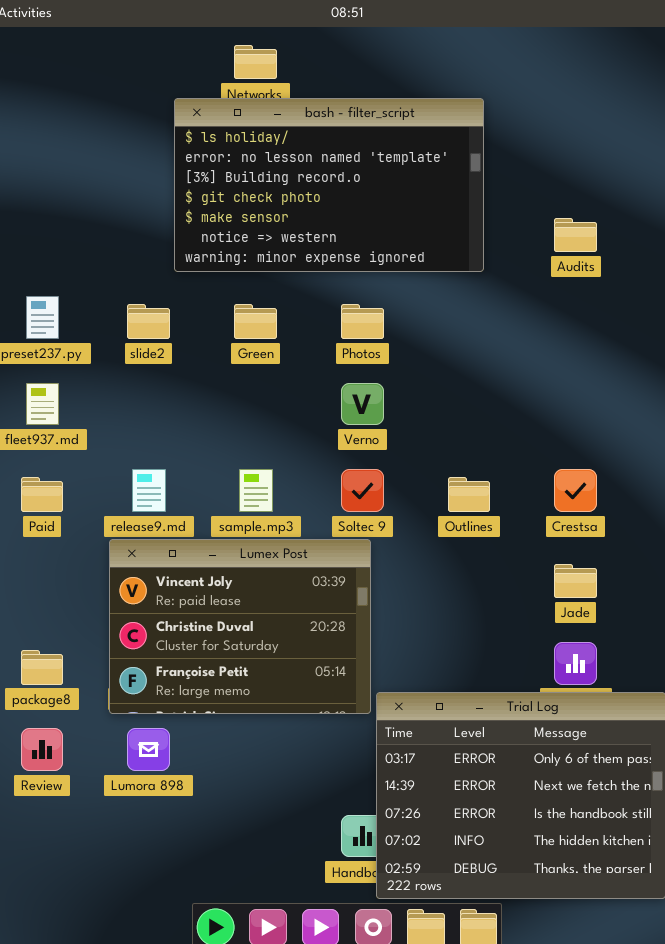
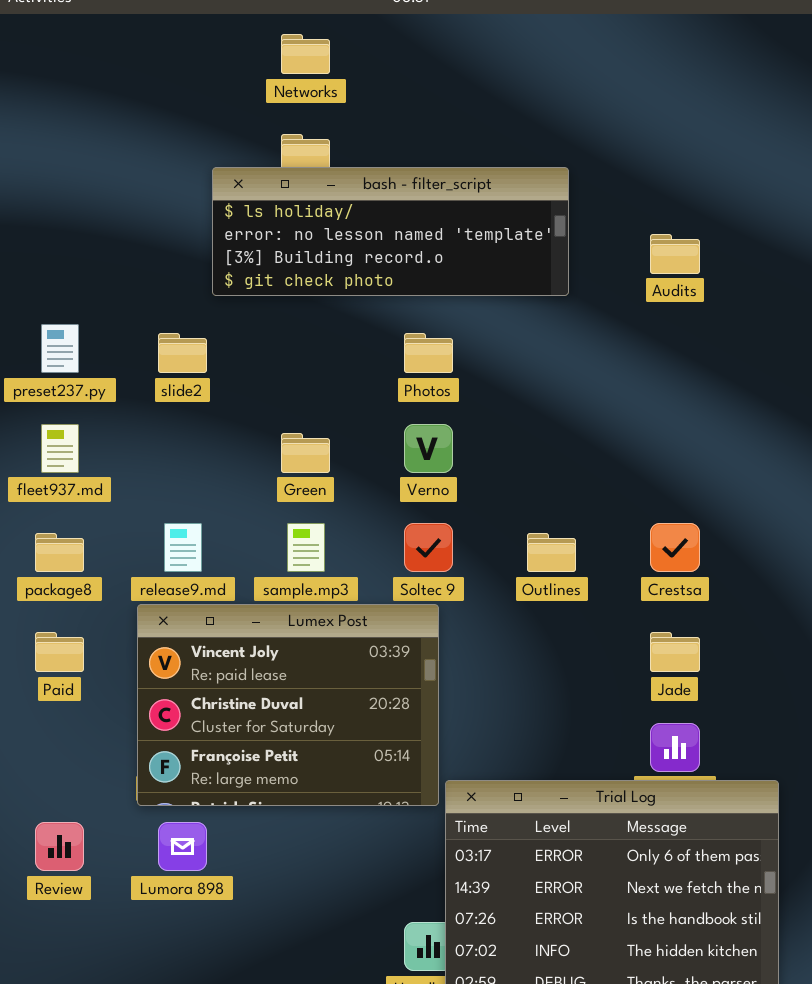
bash - filter_script: [174,98,484,272] -> [212,167,569,296], resized
Green: [234,304,277,339] -> [281,433,330,473], moved
Paid: [21,477,63,512] -> [35,632,84,672], moved
package8: [21,650,63,685] -> [35,533,84,572], moved

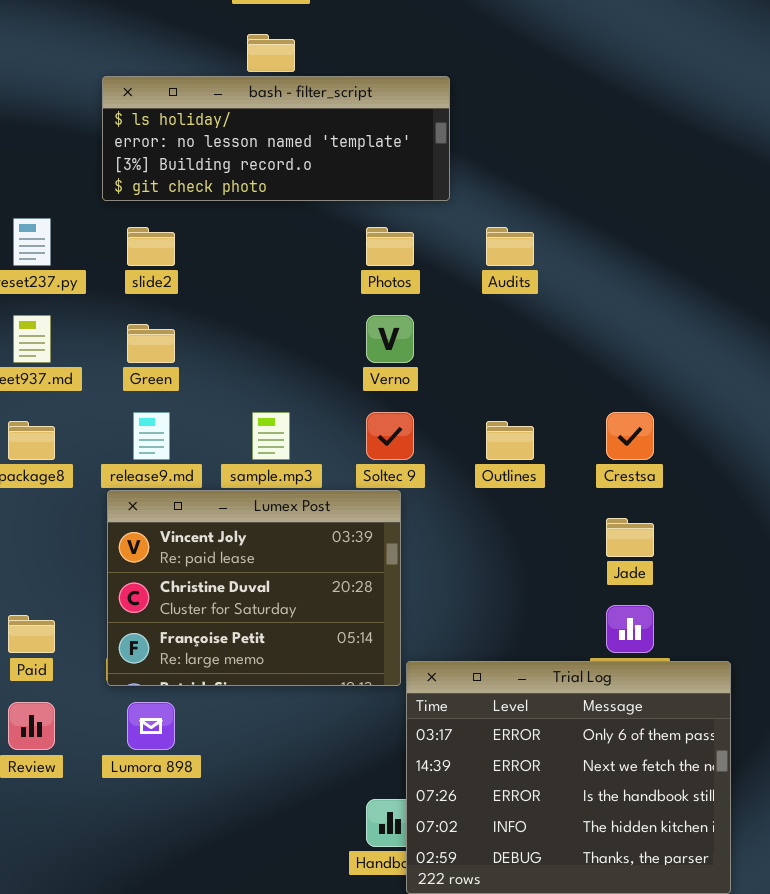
bash - filter_script: [212,167,569,296] -> [102,76,450,201], moved
Audits: [650,234,700,274] -> [486,227,534,266], moved
Green: [281,433,330,473] -> [127,324,175,363], moved
Paid: [35,632,84,672] -> [8,615,55,653], moved

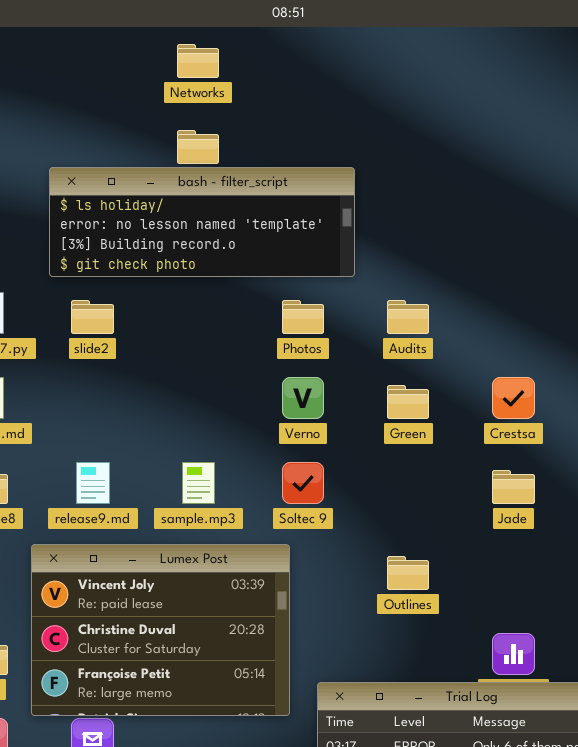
Green: [127,324,175,363] -> [387,385,429,419], moved
Crestsa: [606,412,654,460] -> [492,377,535,419], moved
Outlines: [486,421,534,460] -> [387,556,429,590], moved
Lumex Post: [107,490,401,686] -> [31,544,290,716], moved
Jade: [606,518,654,557] -> [492,470,535,504], moved

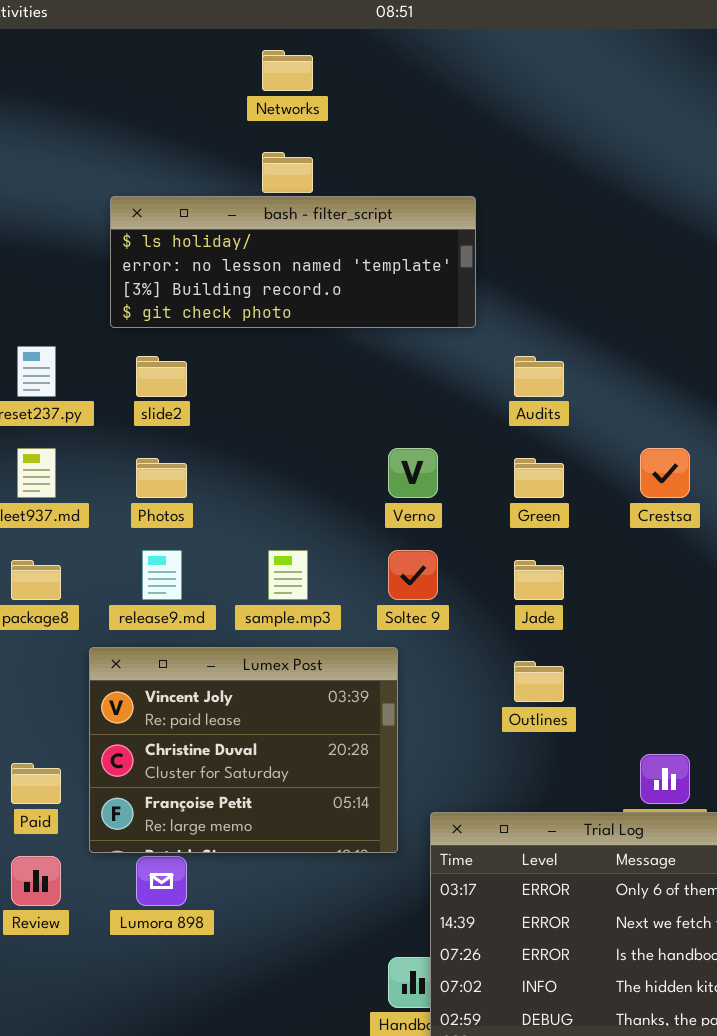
Photos: [282,300,324,334] -> [136,458,187,498], moved
Jade: [492,470,535,504] -> [514,560,564,600], moved

